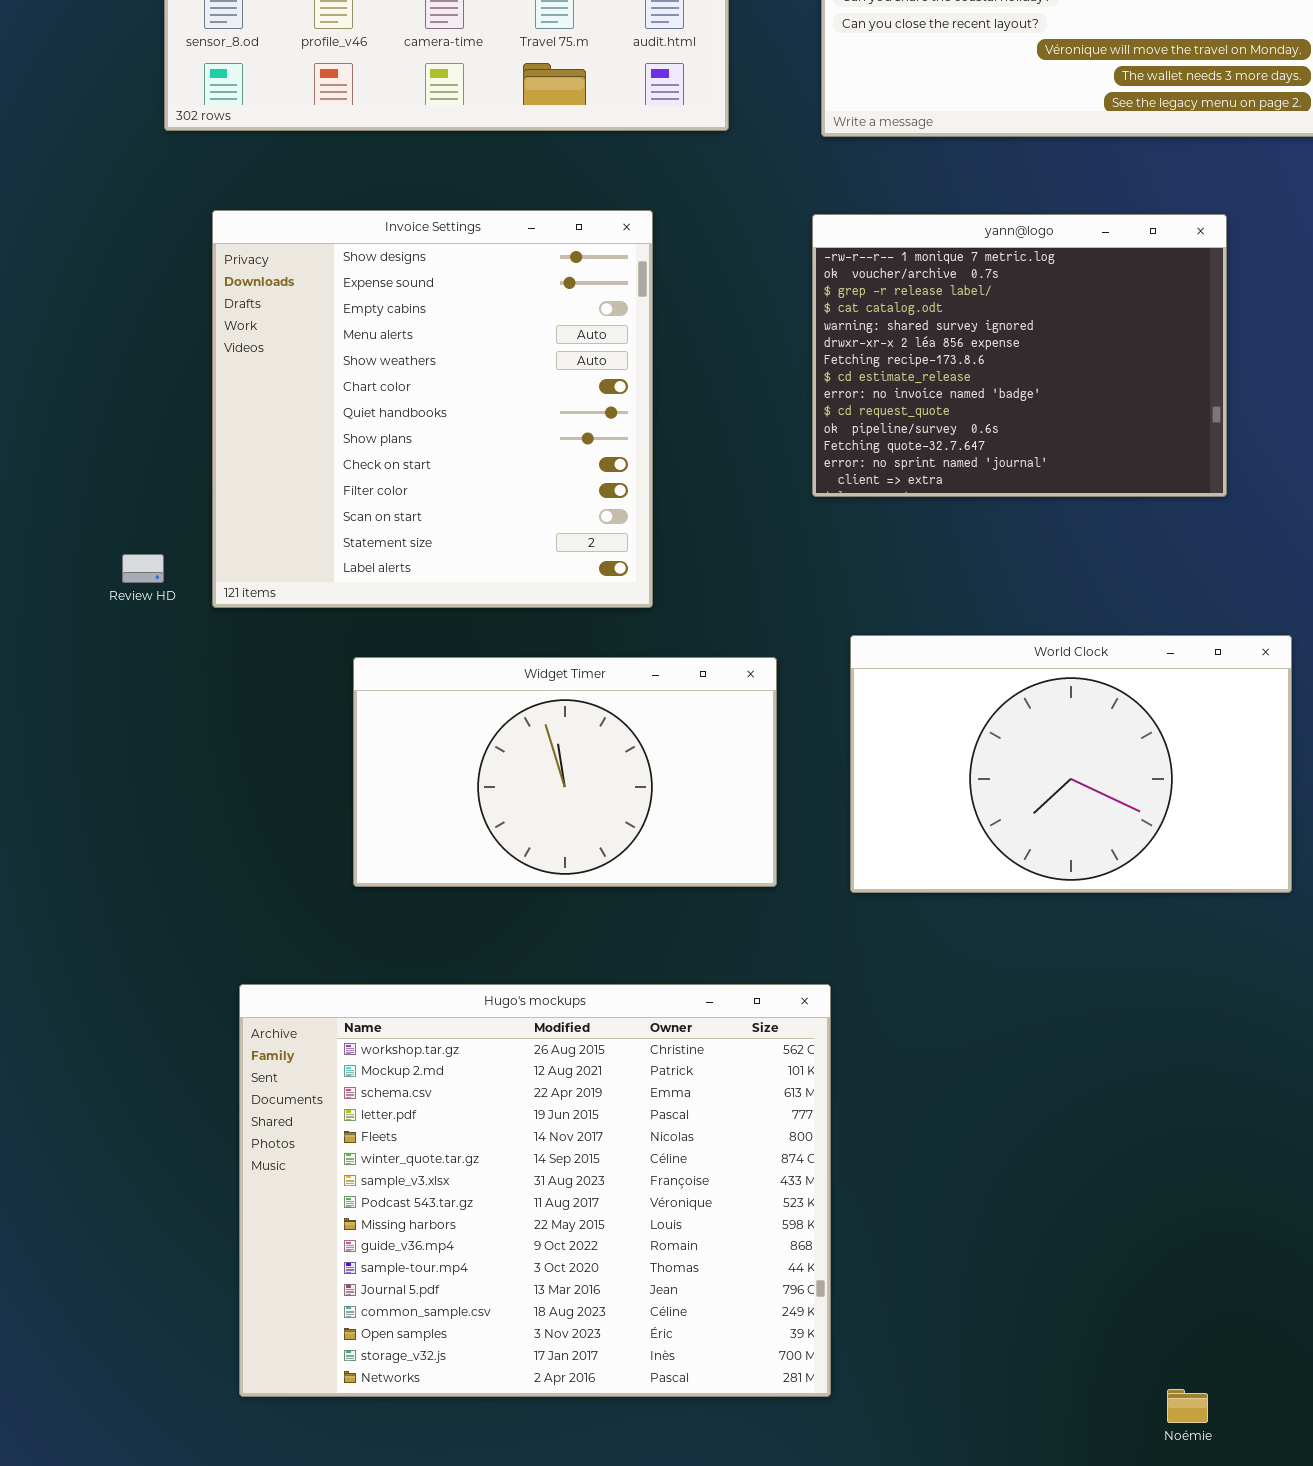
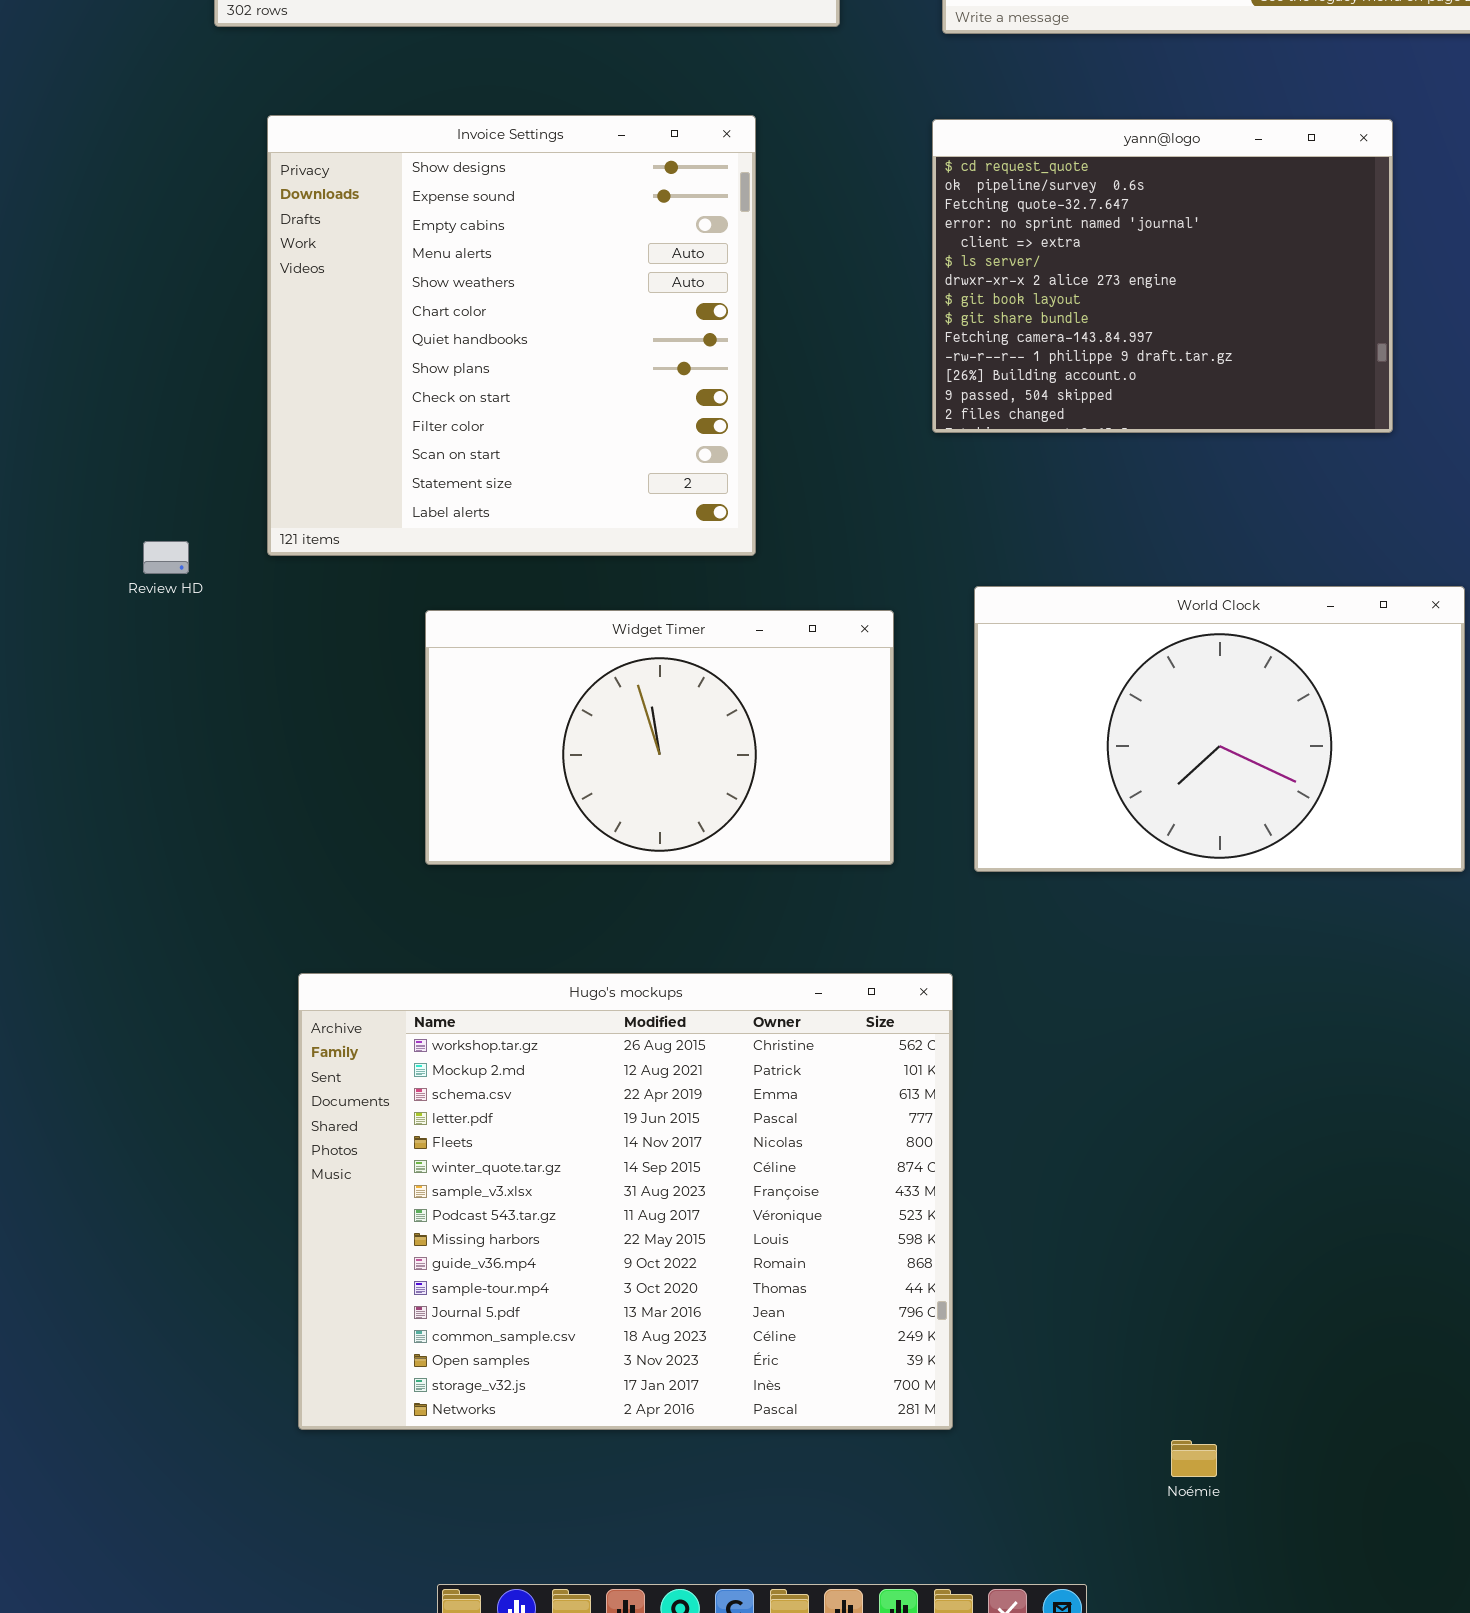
yann@logo: [812,214,1227,497] -> [932,119,1393,433], scrolled down 9 rows
Review HD: [122,554,164,583] -> [143,541,189,574], moved
Noémie: [1167,1389,1208,1423] -> [1171,1440,1217,1477], moved

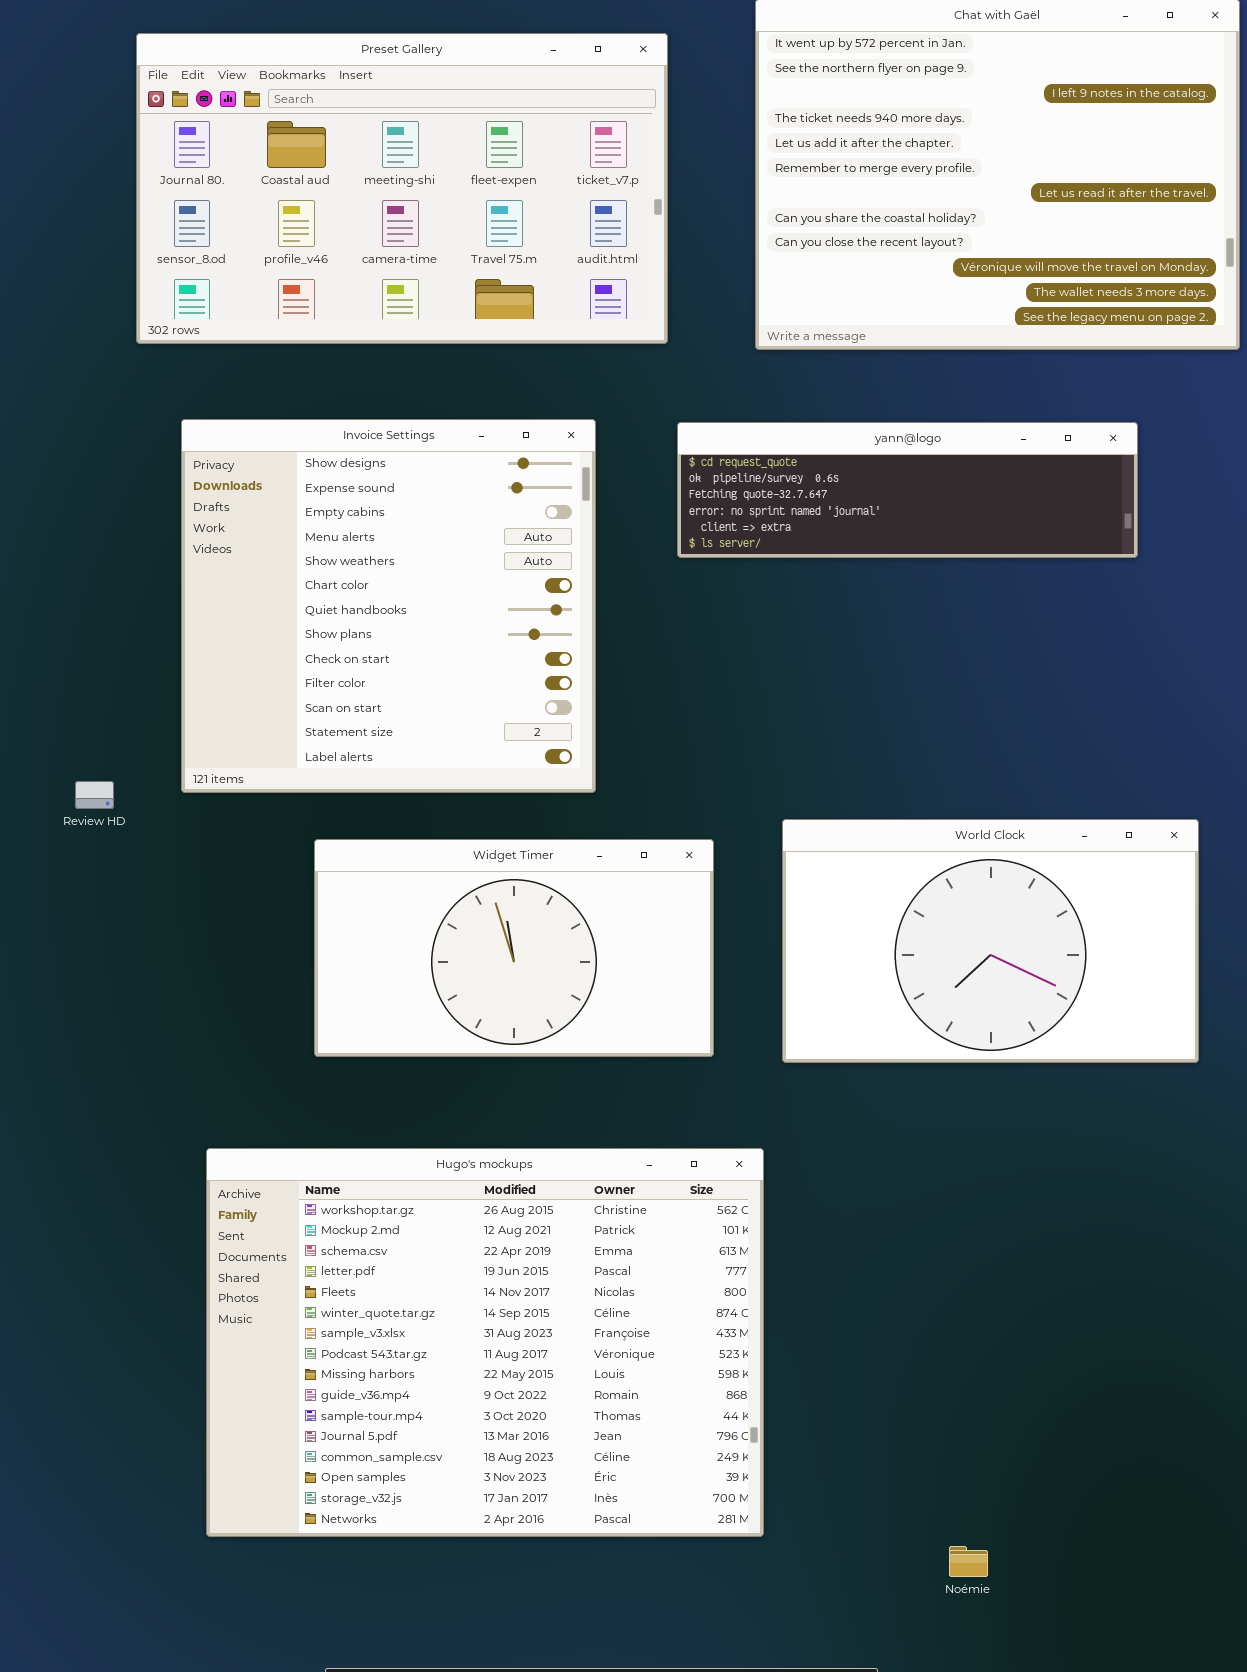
yann@logo: [932,119,1393,433] -> [677,422,1138,558], resized

